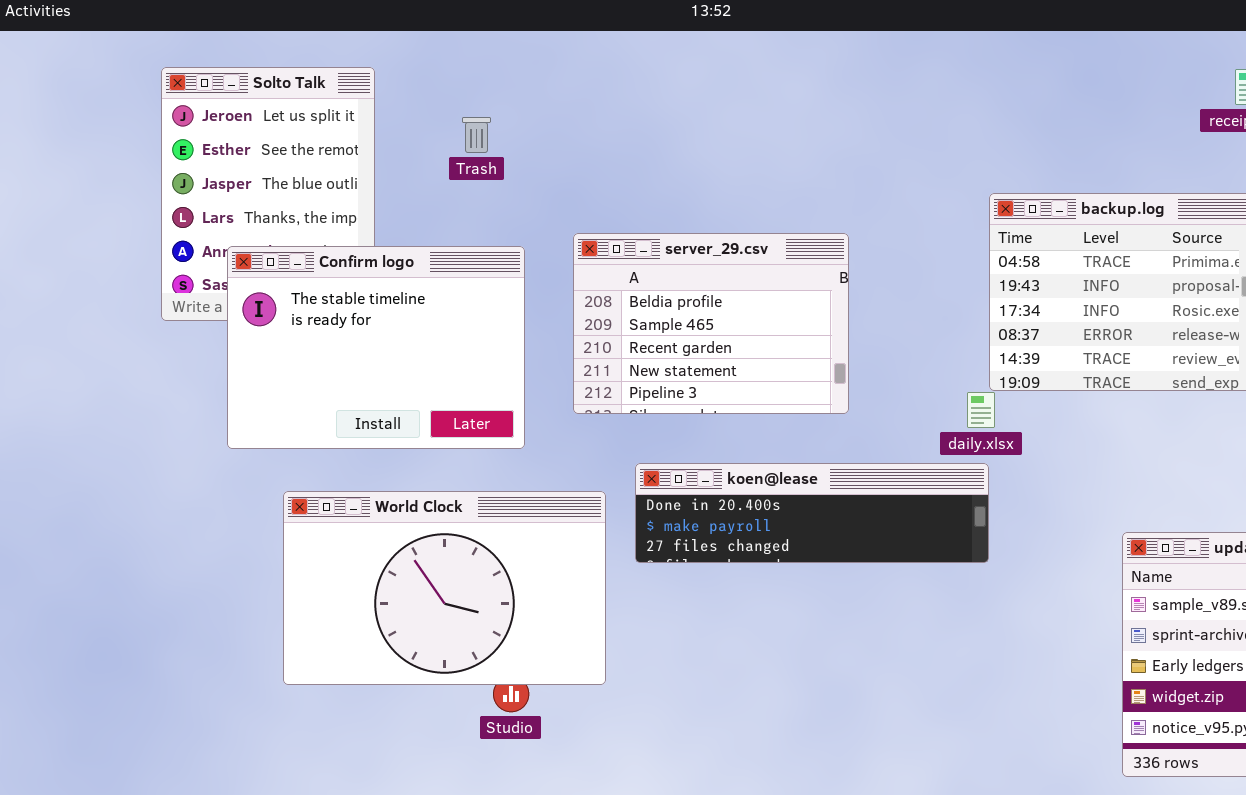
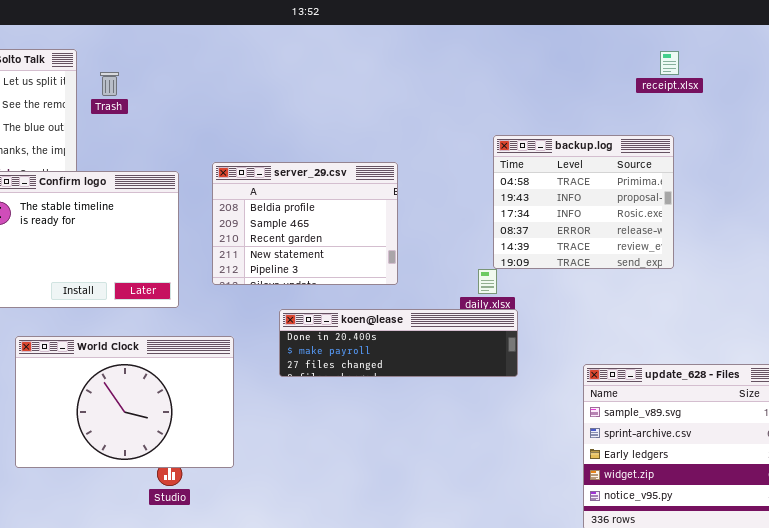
Trash: [462,117,491,153] -> [100,72,119,96], moved
koen@lease: [635,463,989,563] -> [279,309,518,377], moved

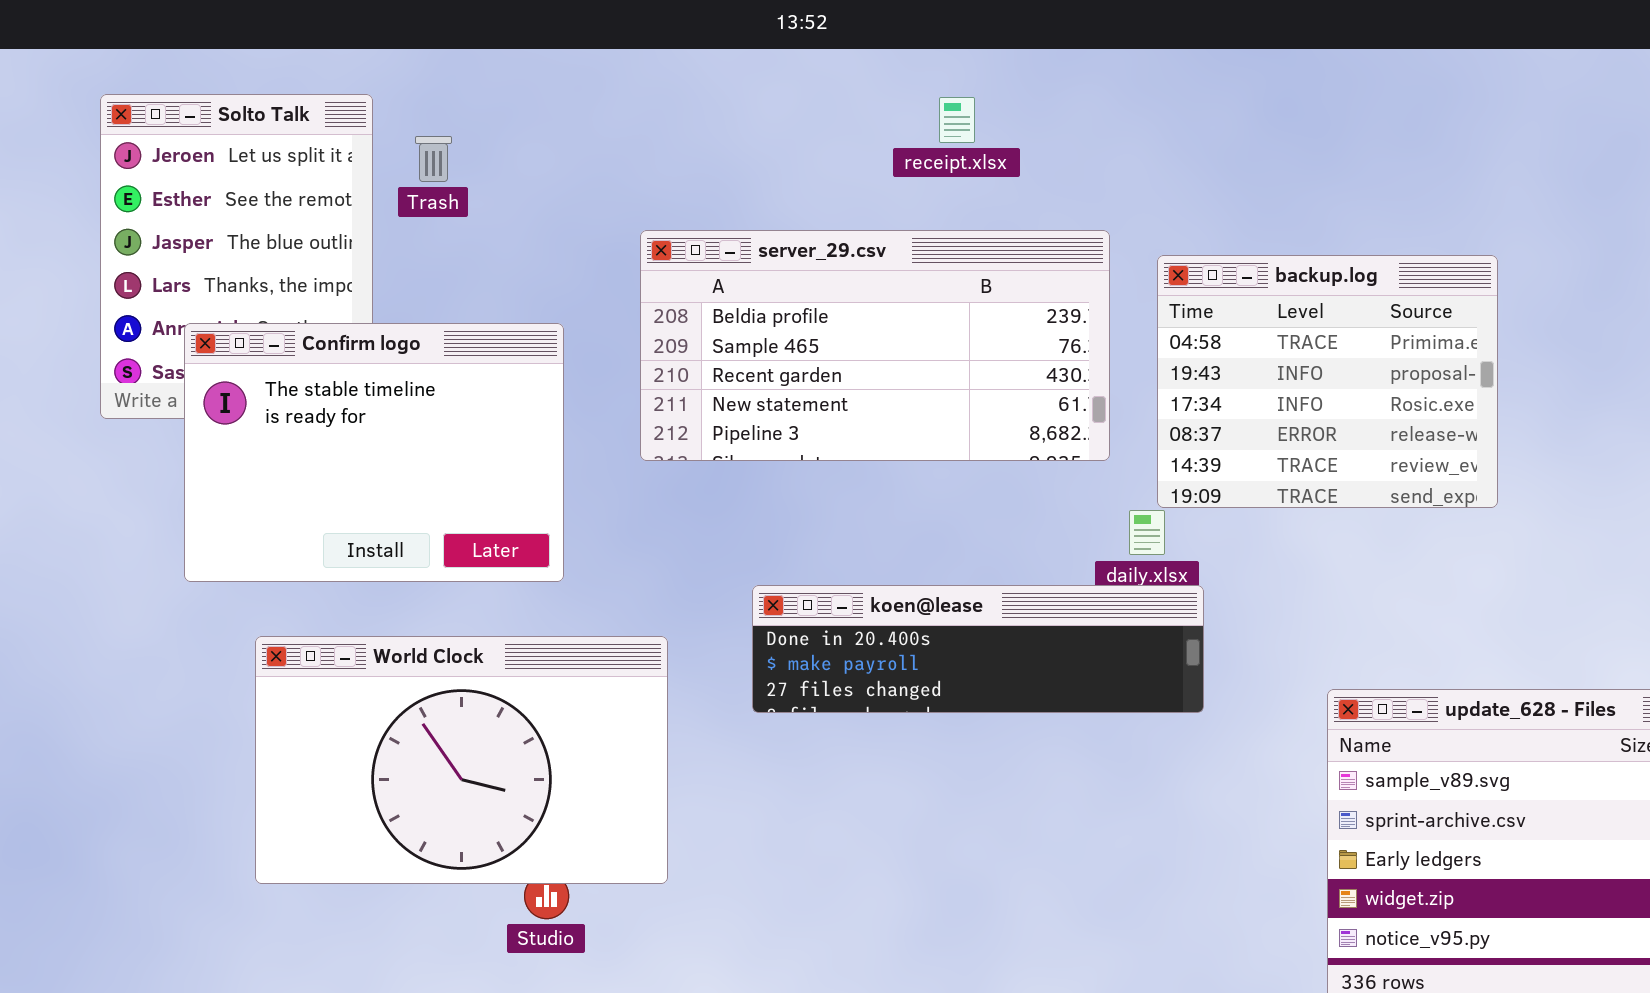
receipt.xlsx: [660,51,679,75] -> [939,97,975,143], moved
server_29.csv: [212,162,398,285] -> [640,230,1110,461], moved, resized

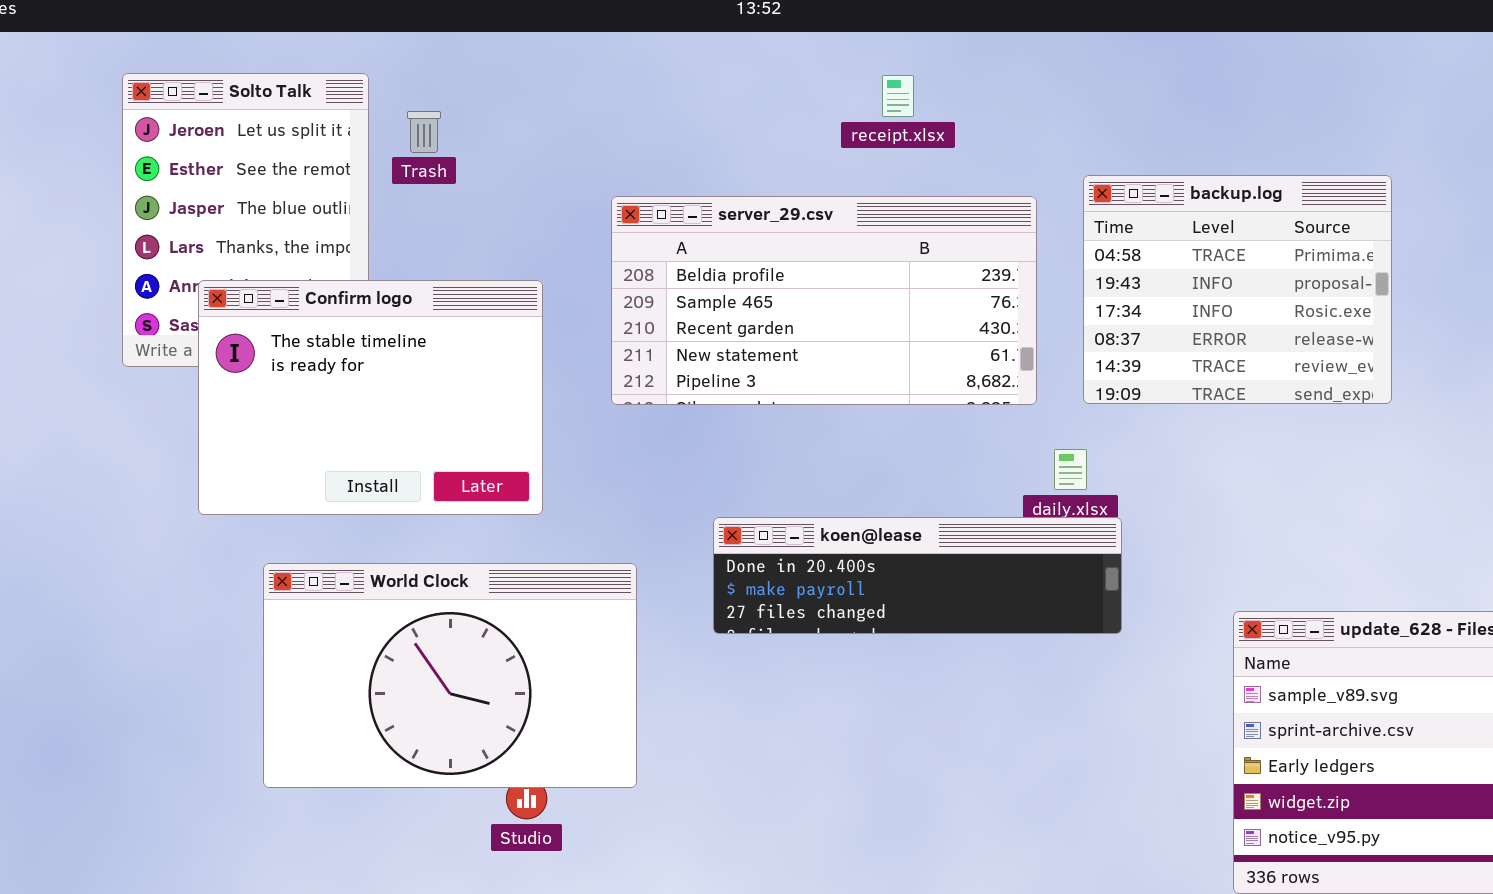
backup.log: [1157,255,1498,508] -> [1083,175,1392,404], moved

